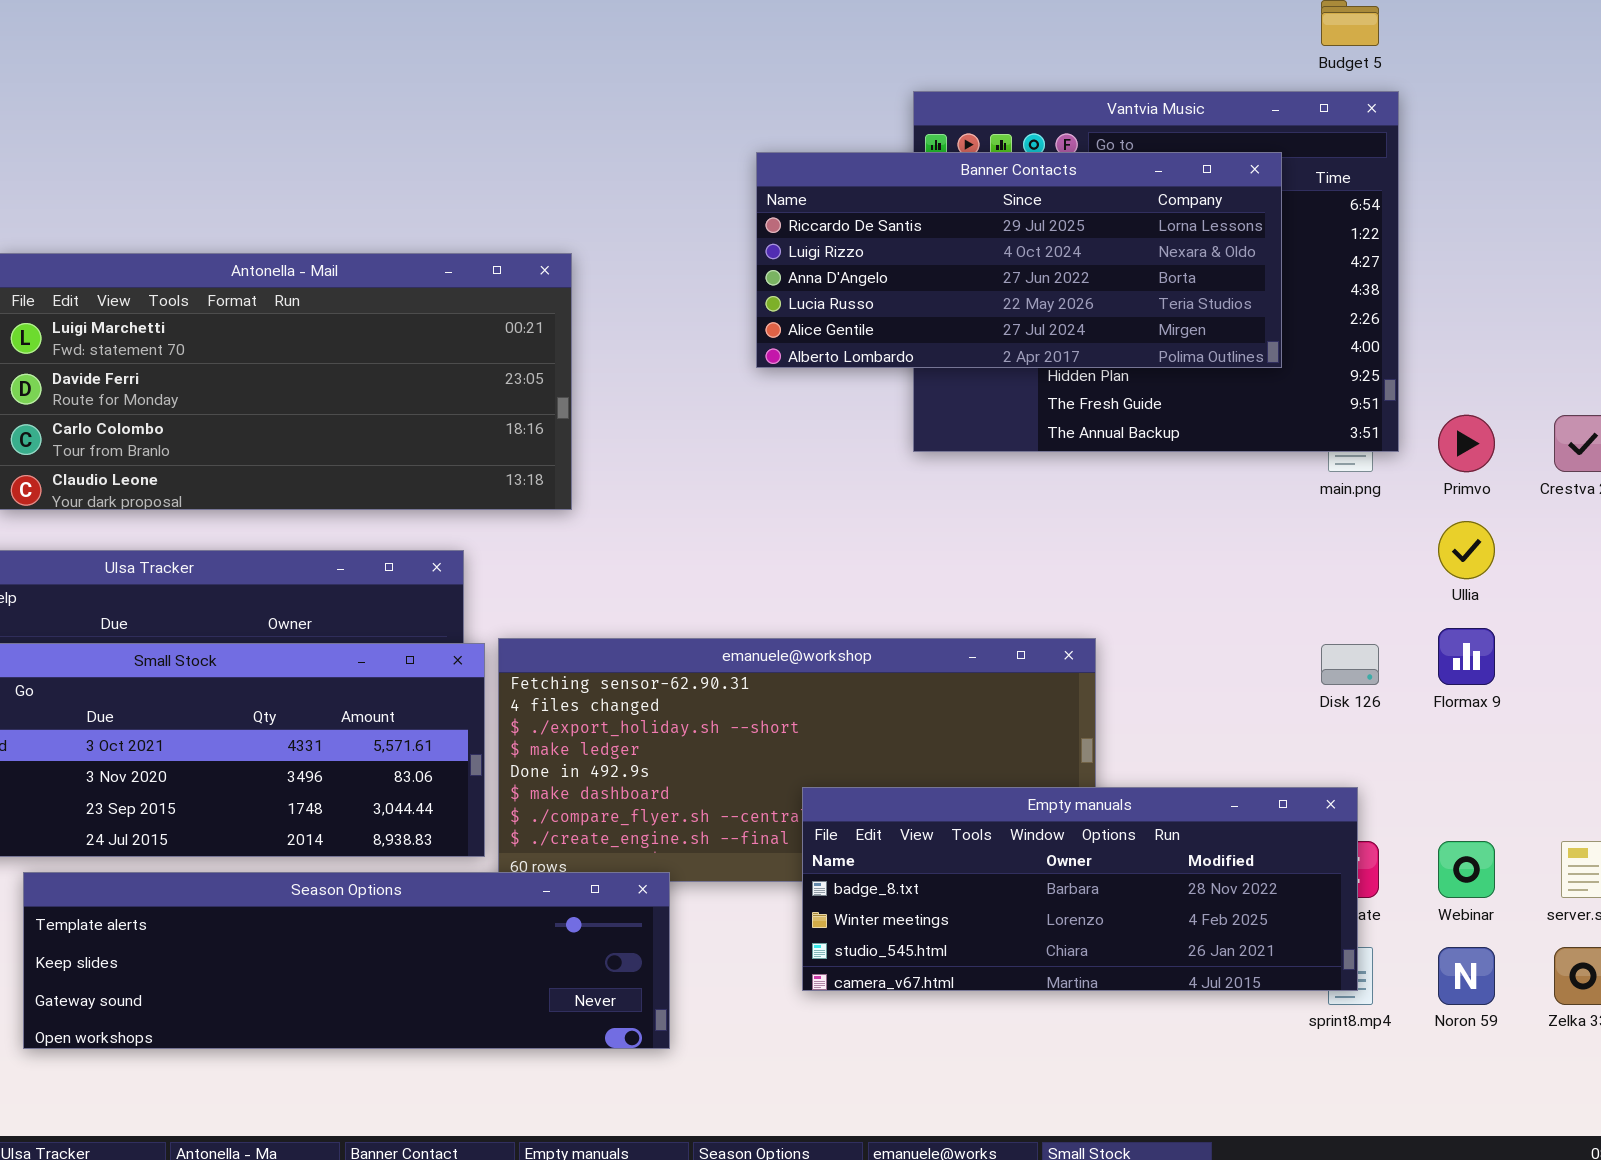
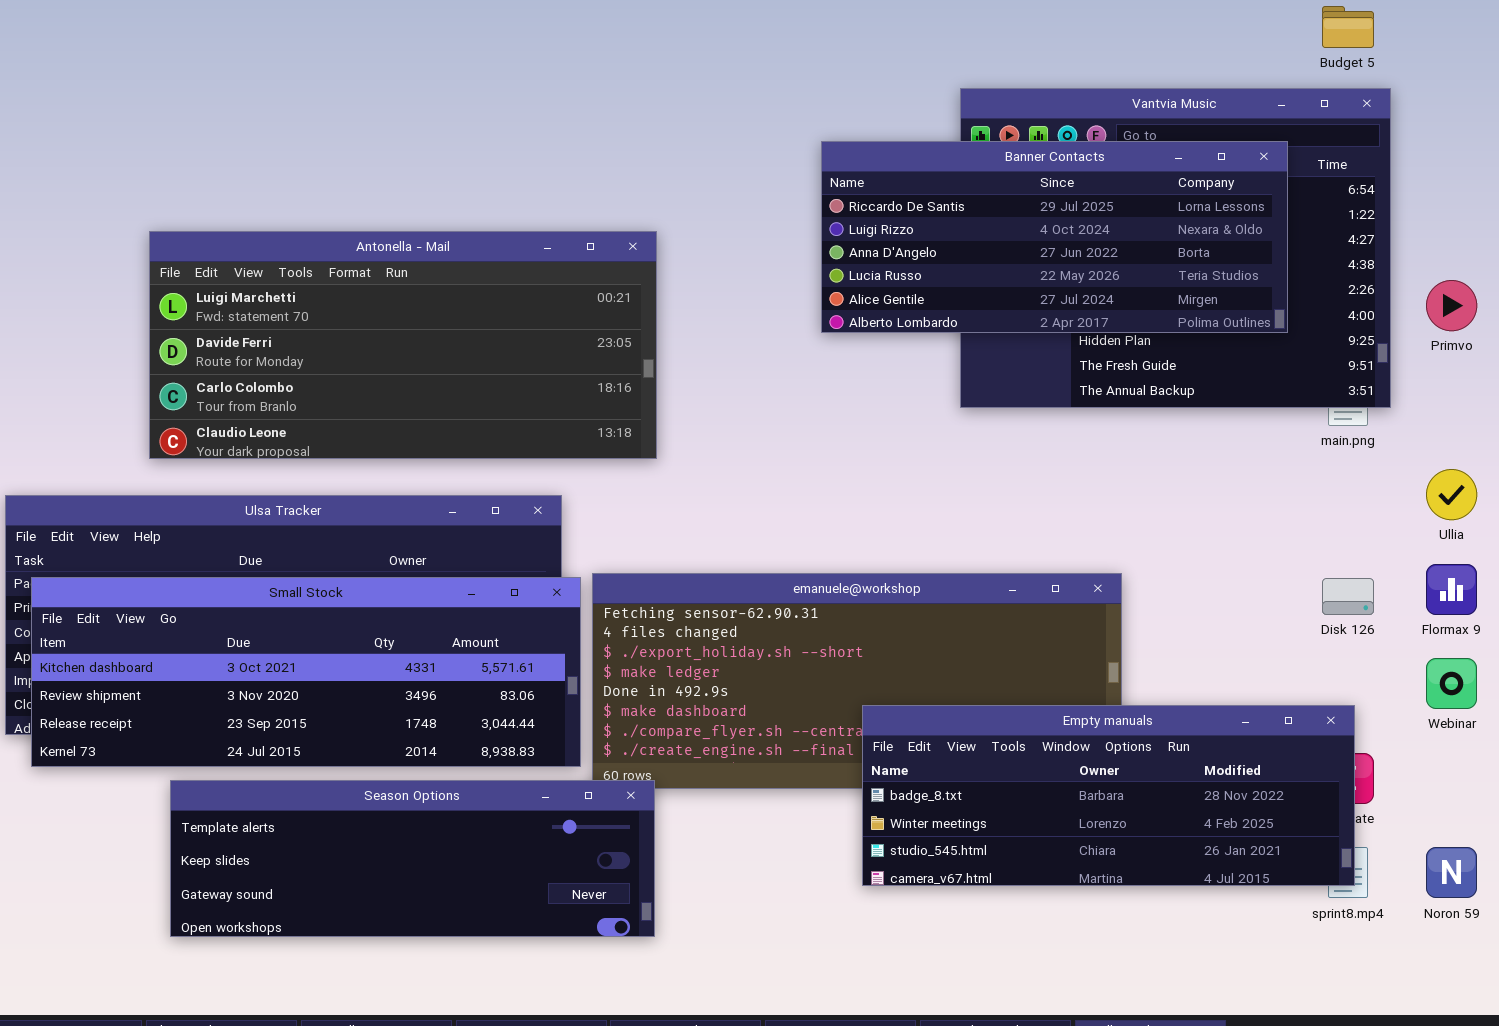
Primvo: [1438,415,1495,472] -> [1426,280,1477,331], moved
Webinar: [1438,841,1495,898] -> [1426,658,1477,709], moved
Season Options: [23,872,670,1049] -> [170,780,655,937], resized

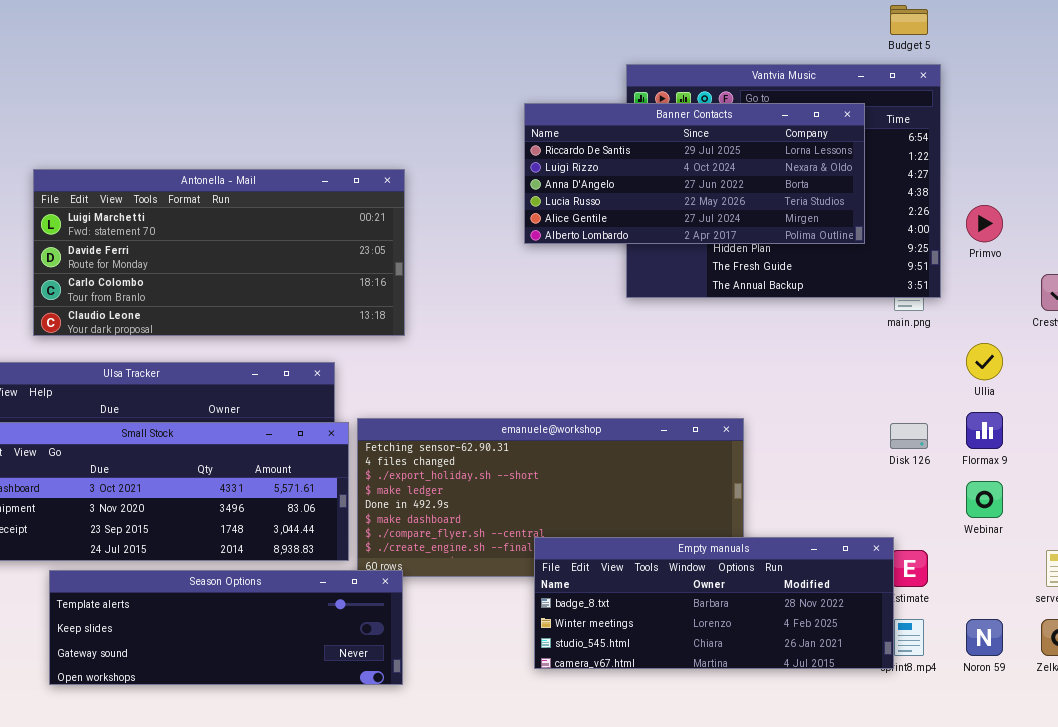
Empty manuals: [862,705,1355,886] -> [534,537,894,669], moved

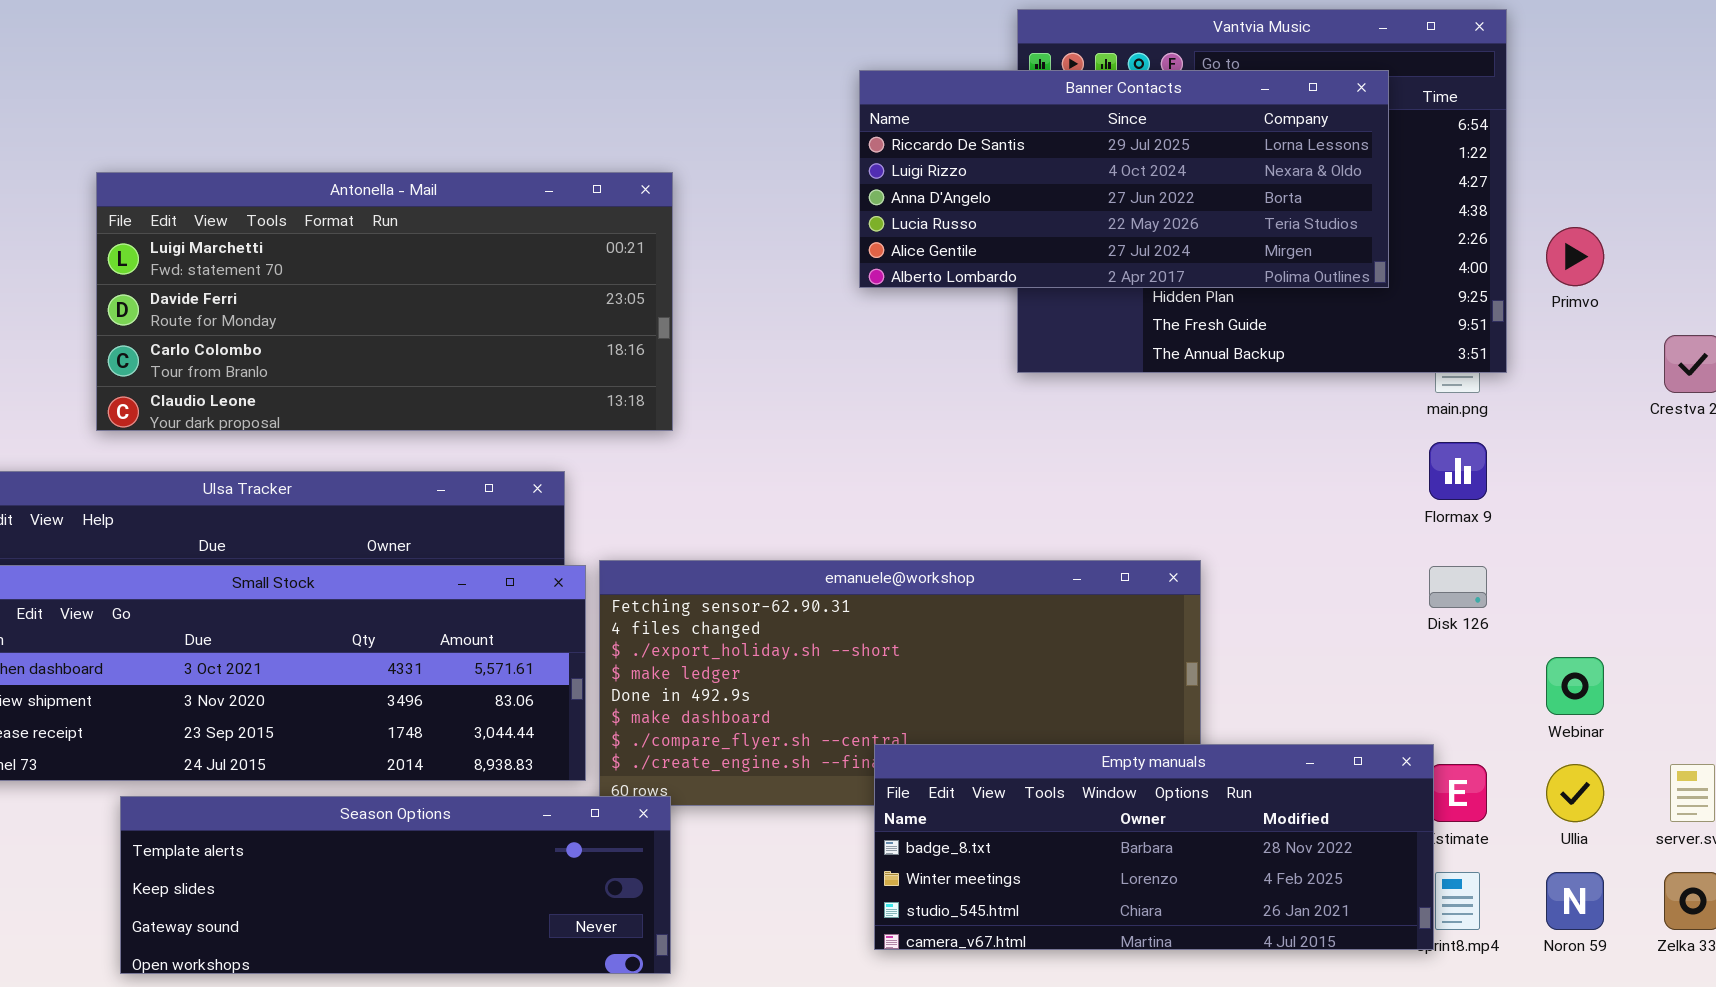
Ullia: [966,343,1003,380] -> [1546,764,1604,822], moved
Flormax 9: [966,412,1003,449] -> [1429,442,1487,500], moved

